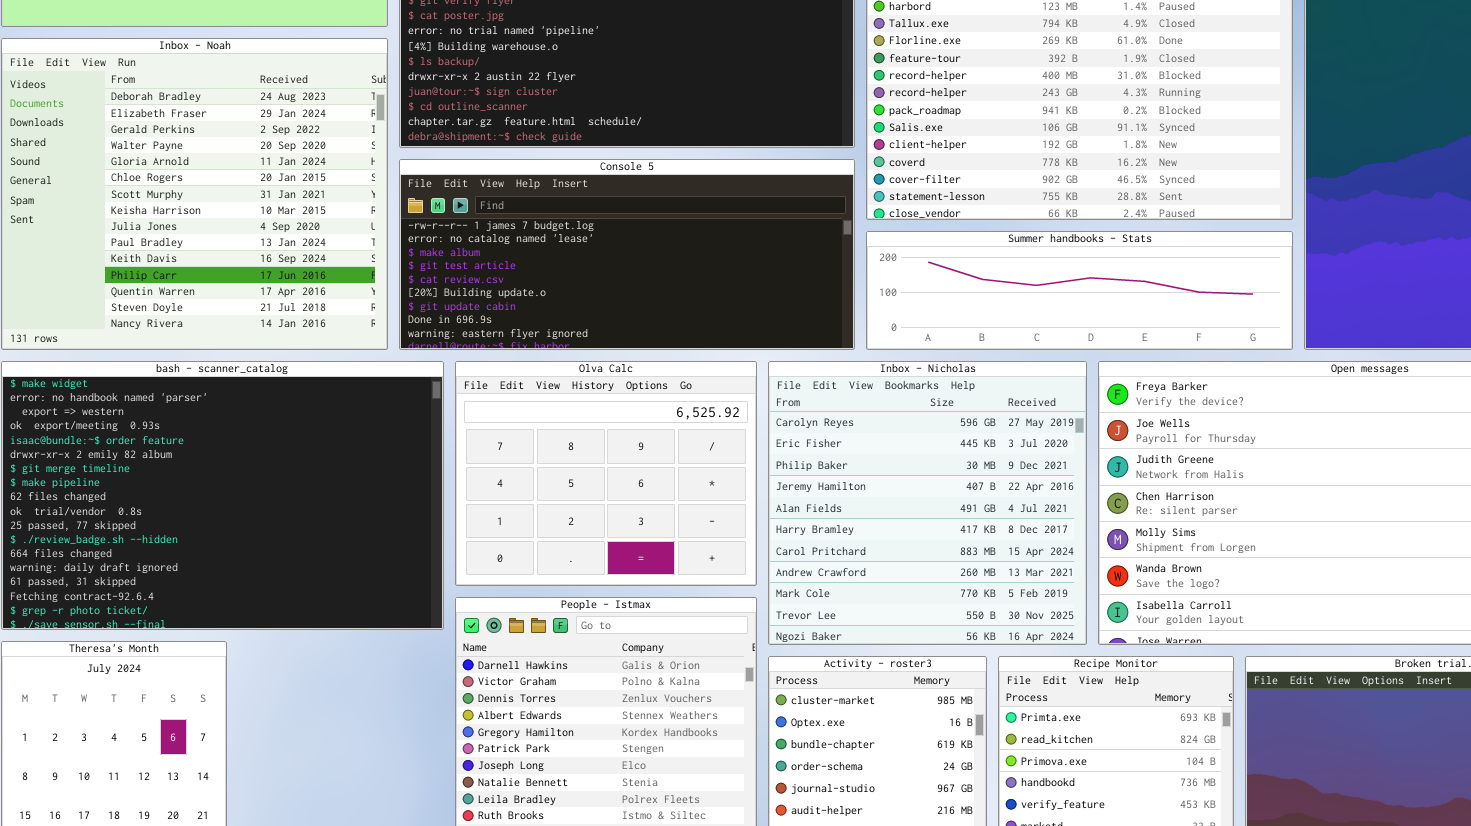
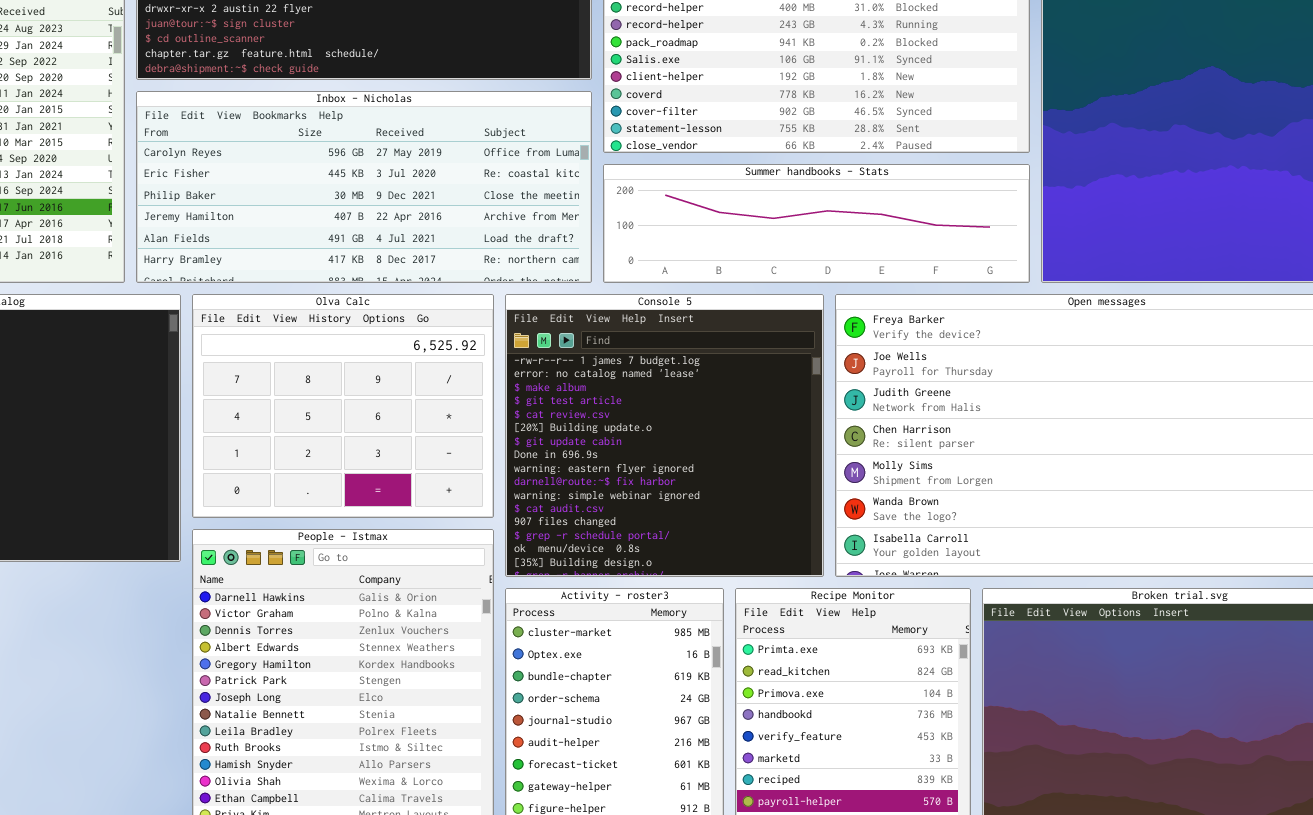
Console 5: [399,159,855,350] -> [505,294,824,577], moved, resized
Inbox - Nicholas: [768,361,1087,645] -> [136,91,592,283], moved, resized

